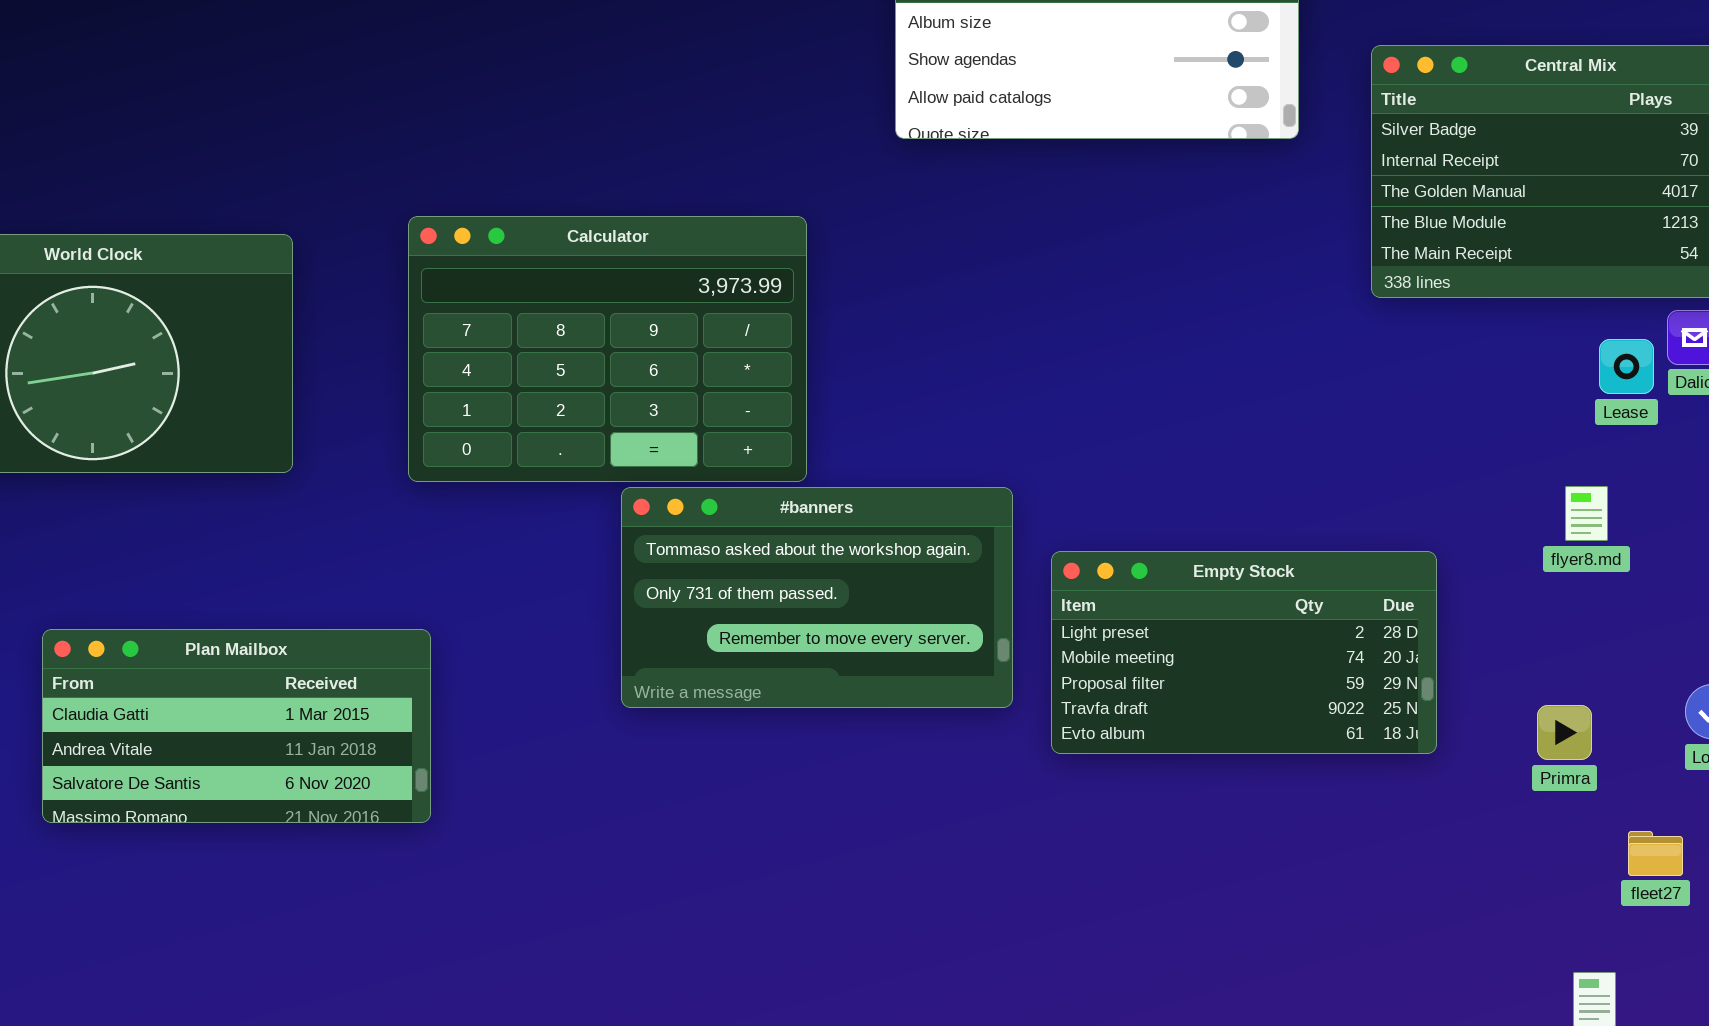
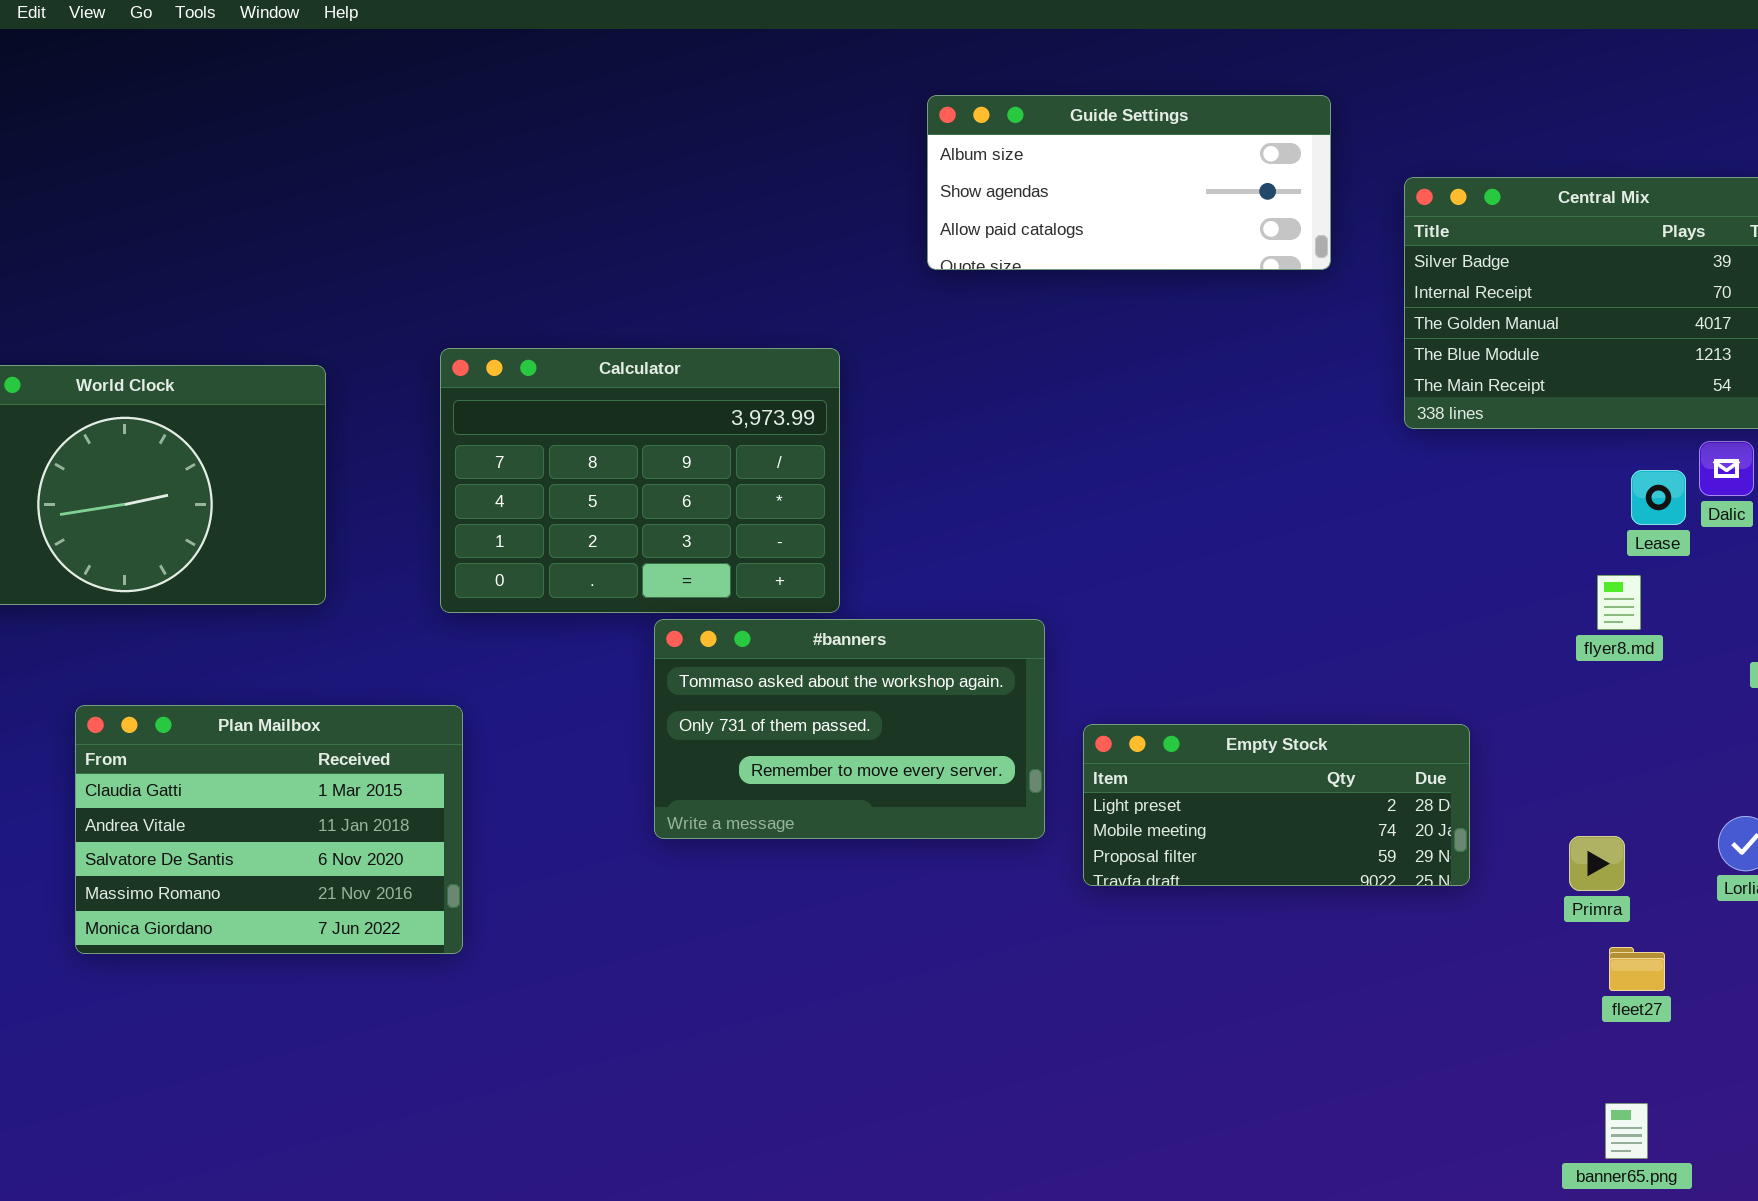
flyer8.md: [1565,486,1608,541] -> [1597,575,1641,630], moved
Empty Stock: [1051,551,1437,754] -> [1083,724,1470,886], resized
Plan Mailbox: [42,629,431,823] -> [75,705,463,954], resized
fleet27: [1628,831,1683,876] -> [1609,947,1665,991], moved

